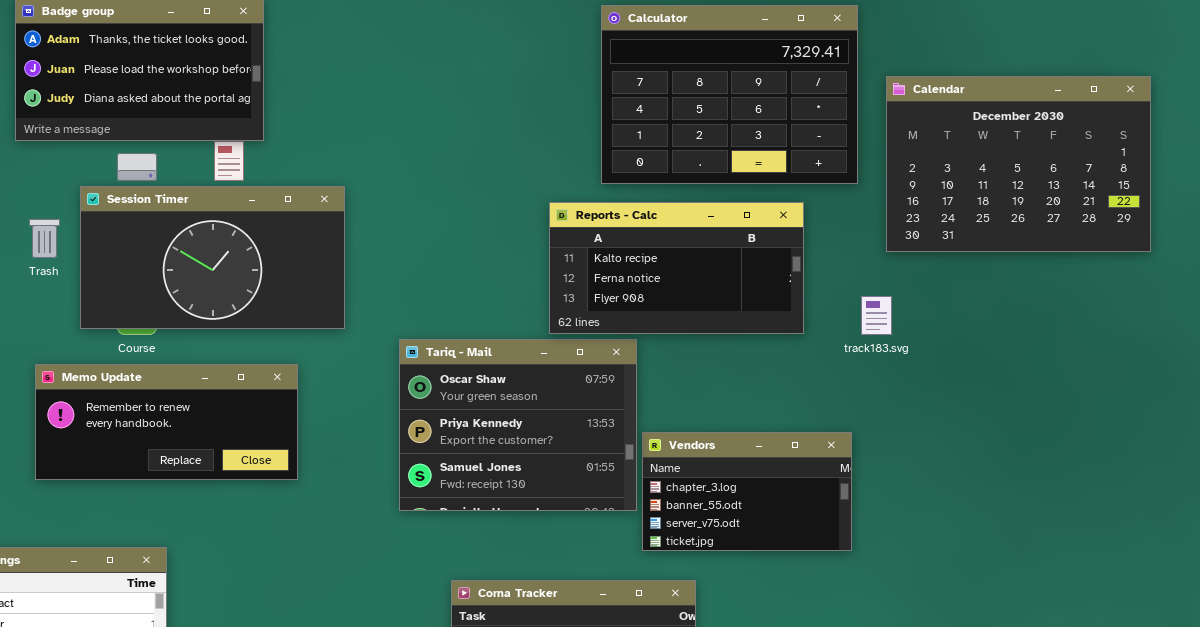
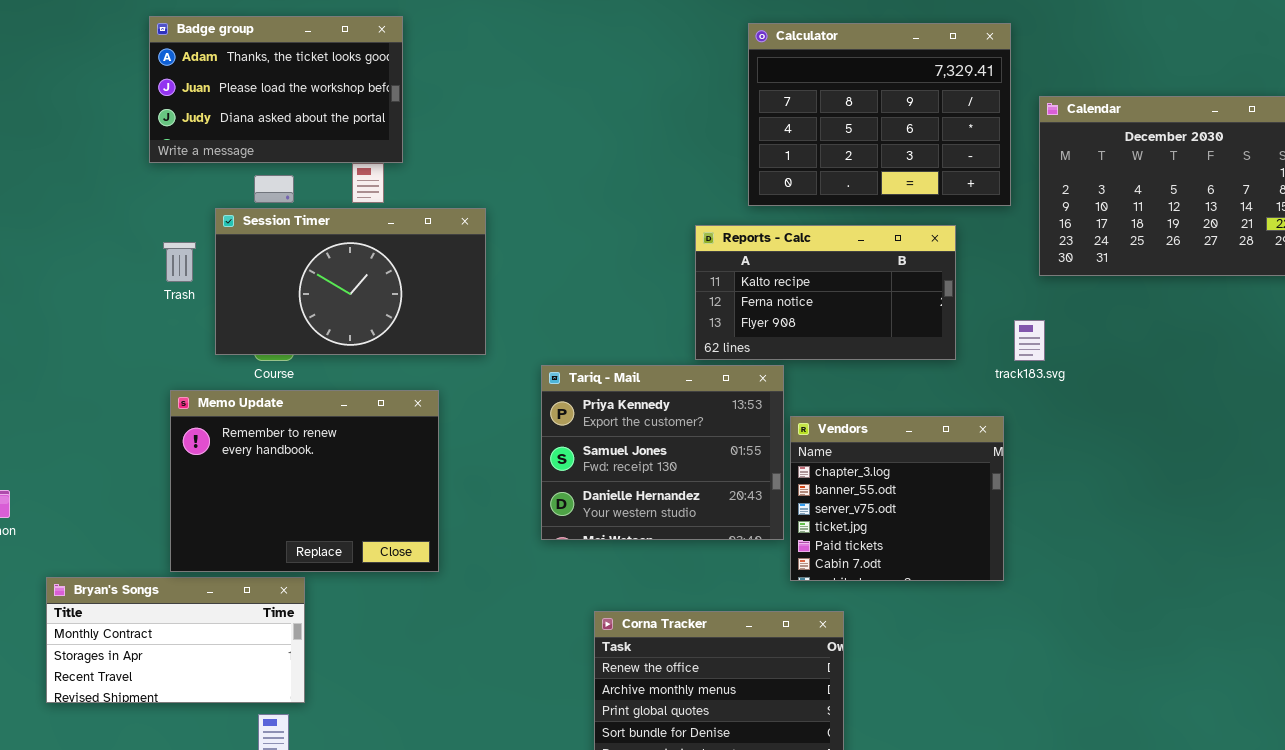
Tariq - Mail: [399,339,637,511] -> [541,365,784,540], scrolled down 1 row
Memo Update: [35,364,298,480] -> [170,390,439,572], resized
Vendors: [642,432,852,551] -> [790,416,1004,581], resized

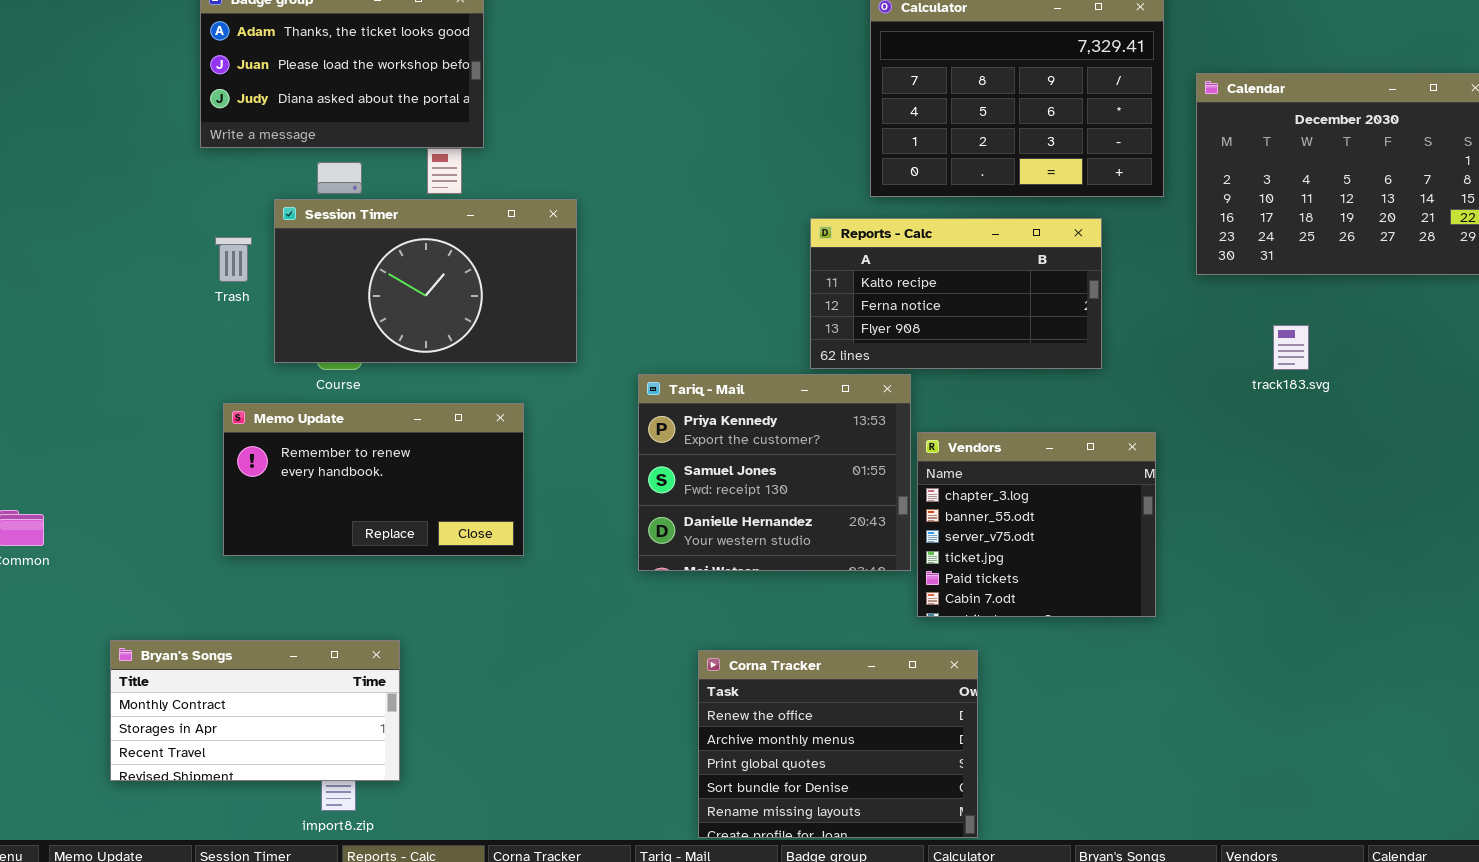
track183.svg: [1014,320,1045,361] -> [1273,325,1309,370], moved
Memo Update: [170,390,439,572] -> [223,403,524,556], resized
Bryan's Songs: [46,577,305,703] -> [110,640,400,781], moved

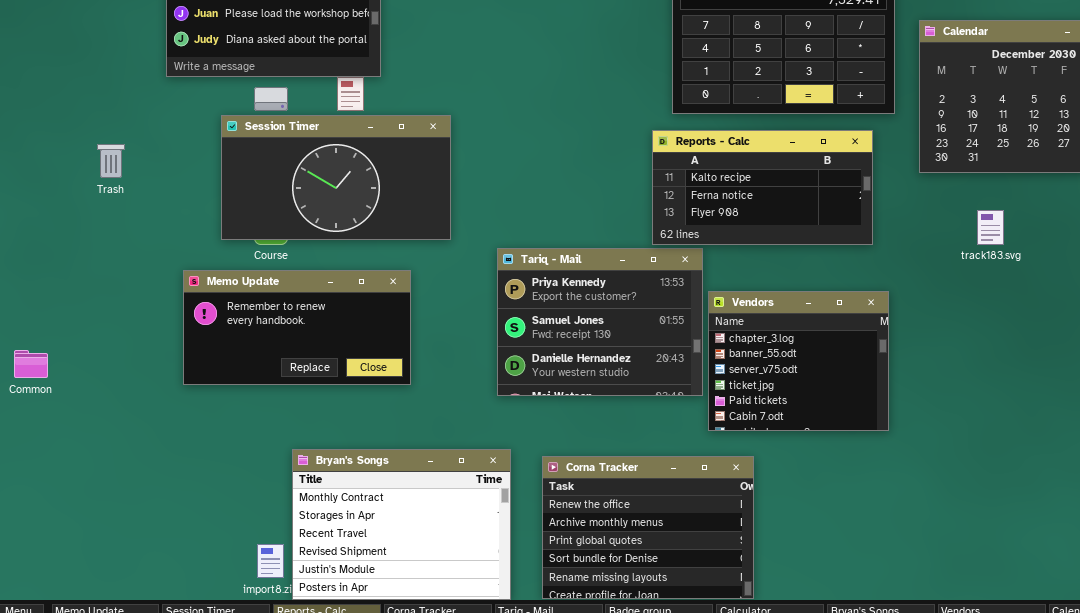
Reports - Calc: [810,218,1102,369] -> [652,130,873,245], moved
Trash: [215,237,252,282] -> [97,144,125,178], moved
Bryan's Songs: [110,640,400,781] -> [292,449,511,600], moved, resized

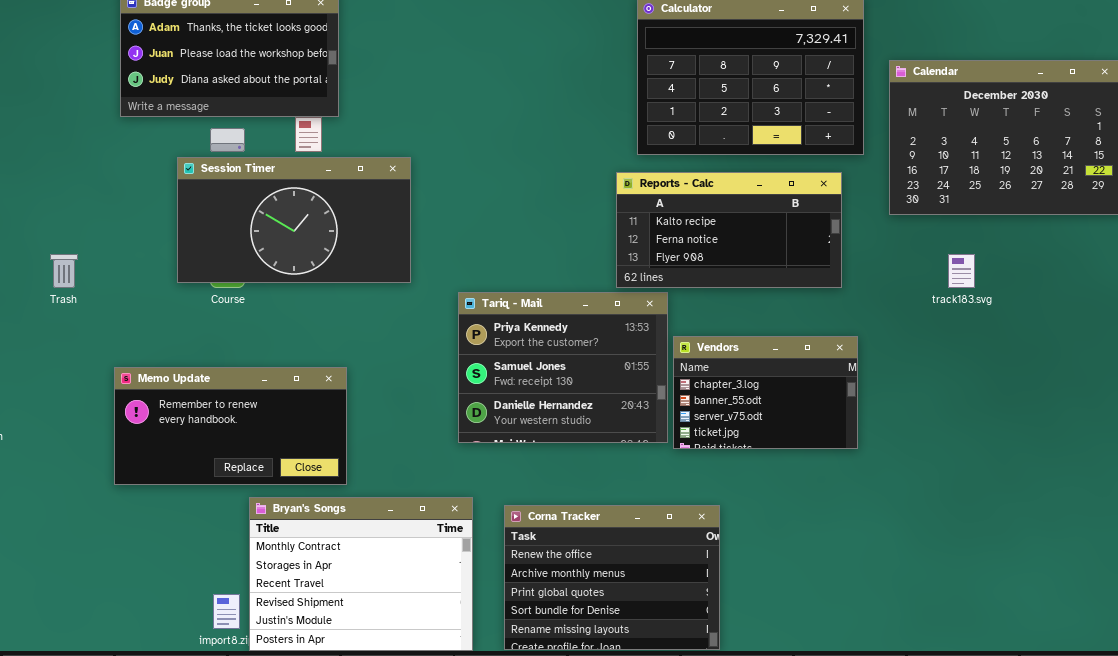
Trash: [97,144,125,178] -> [50,254,78,288], moved
Memo Update: [183,270,411,385] -> [114,367,347,485], moved
Vendors: [708,291,889,431] -> [673,336,858,449], resized

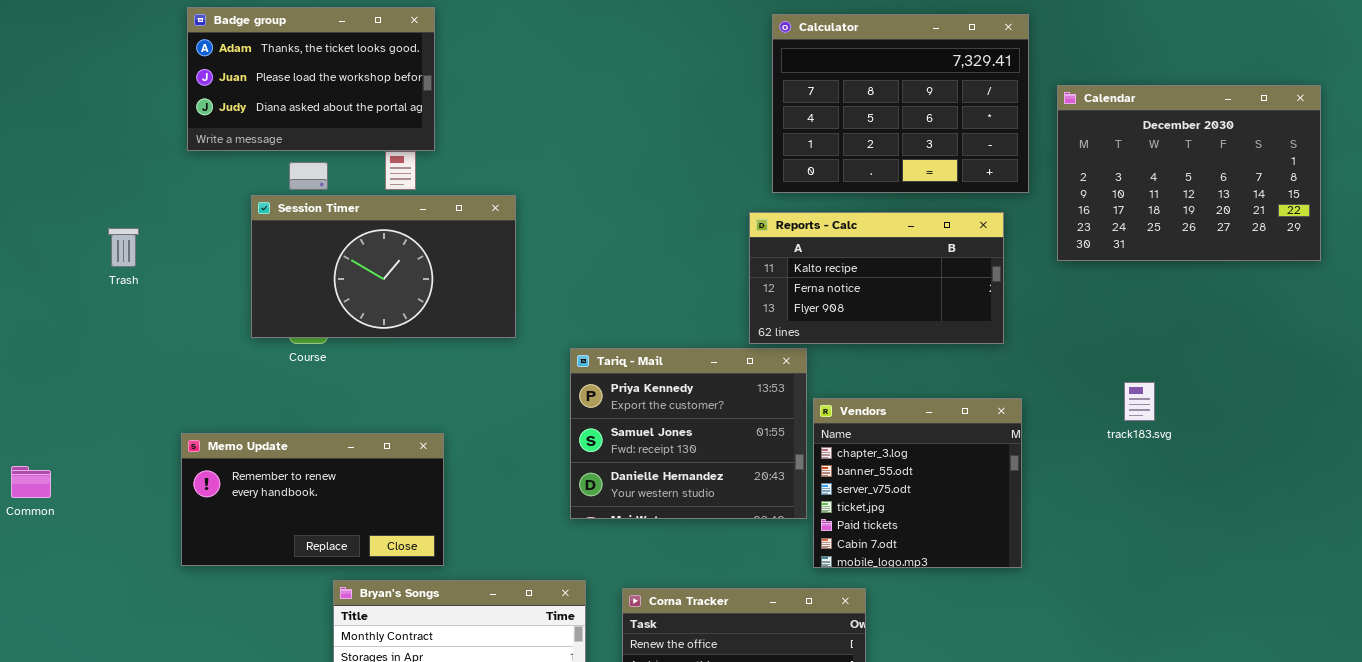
Trash: [50,254,78,288] -> [108,228,139,267], moved
track183.svg: [948,254,975,288] -> [1124,382,1155,421], moved
Vendors: [673,336,858,449] -> [813,398,1022,568], resized

